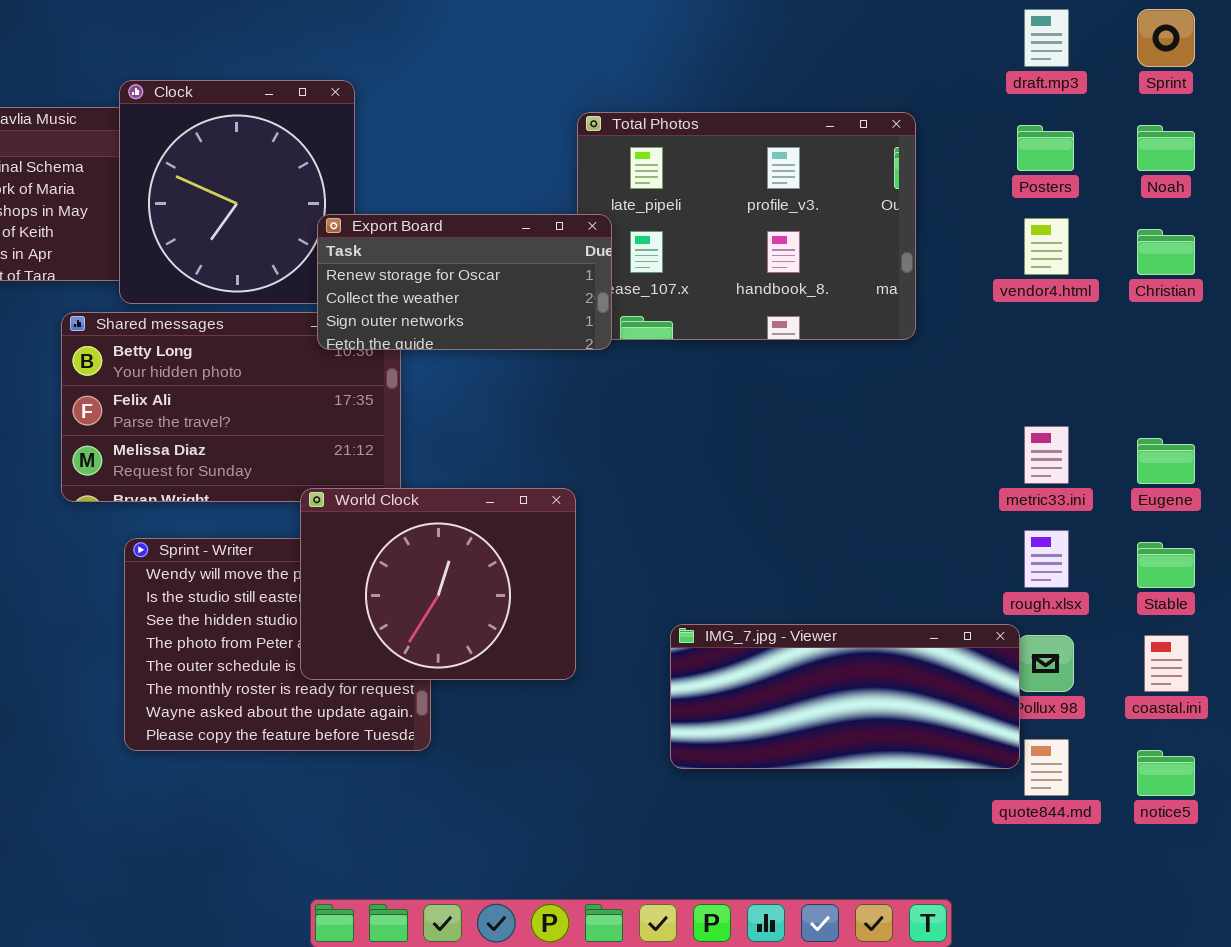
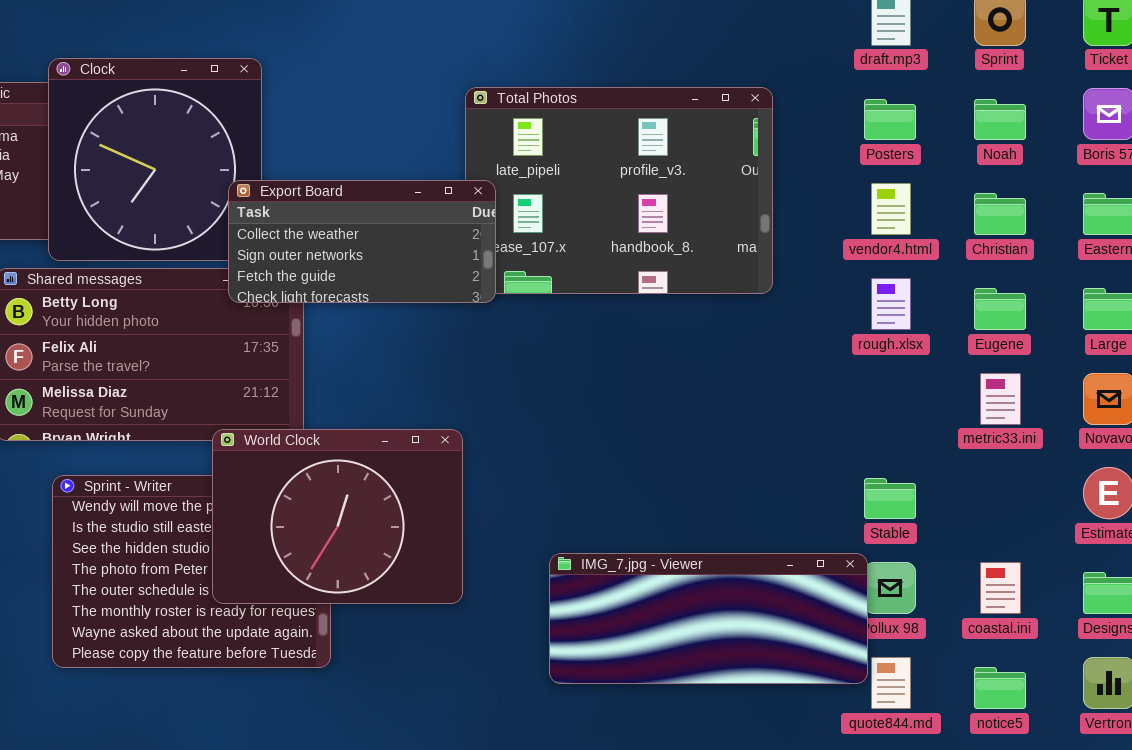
Export Board: [317,214,612,350] -> [228,180,496,303], scrolled down 1 row
metric33.ini: [1024,426,1069,484] -> [980,373,1021,425], moved
Eugene: [1137,438,1195,484] -> [974,288,1026,330], moved
rough.xlsx: [1024,530,1069,588] -> [871,278,911,330], moved
Stable: [1137,542,1195,588] -> [864,478,916,519], moved

